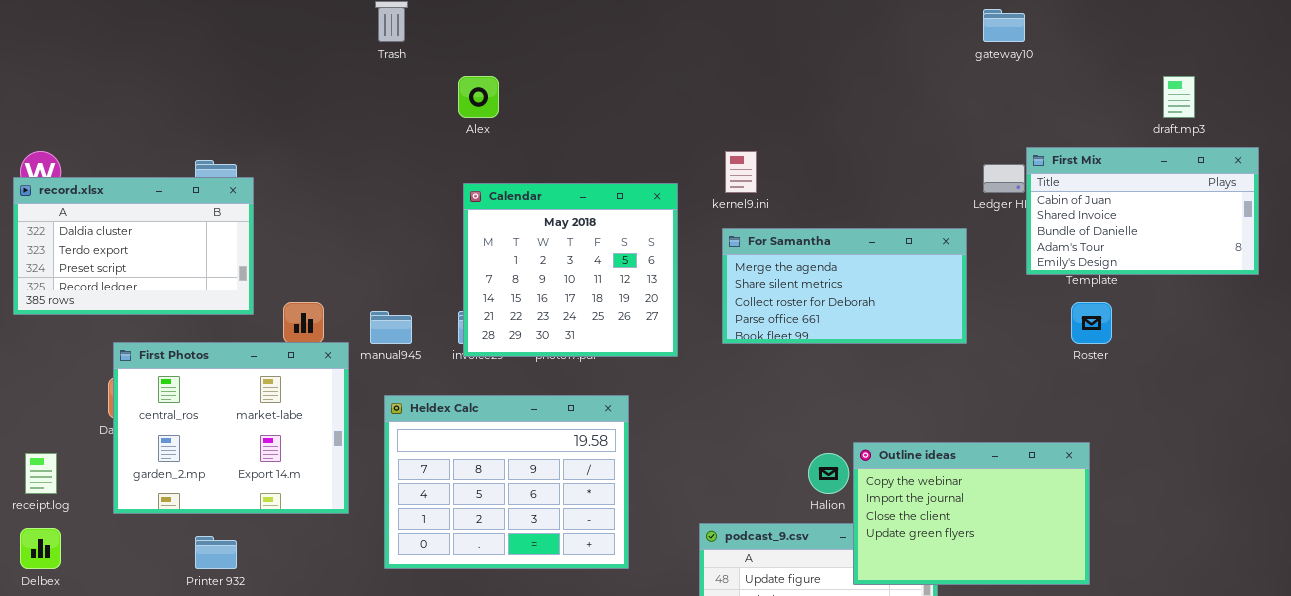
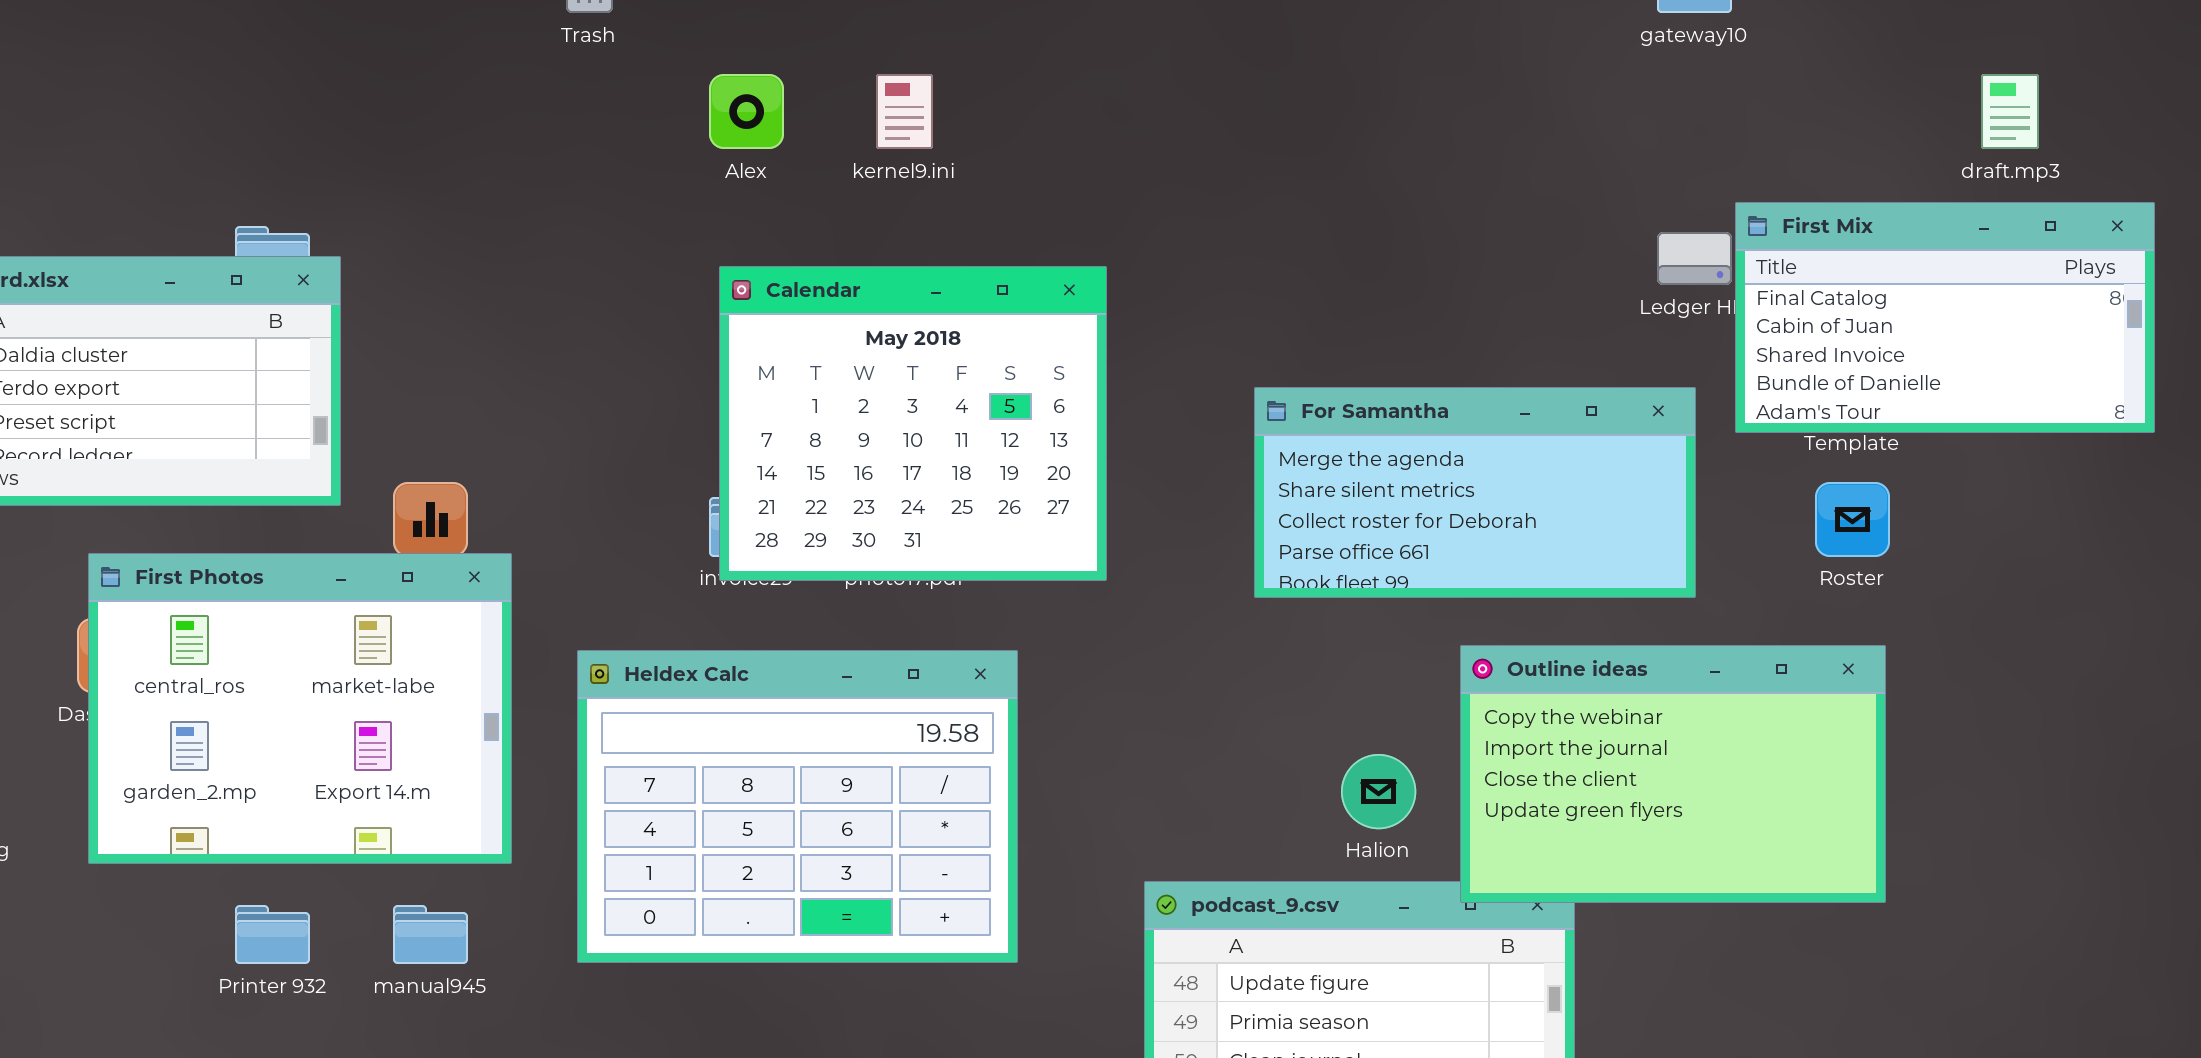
First Mix: [1026,147,1259,275] -> [1735,202,2155,433], scrolled up 1 row
kernel9.ini: [725,151,757,193] -> [876,74,933,149], moved
For Samantha: [722,228,967,344] -> [1254,387,1696,598], moved
manual945: [370,311,412,344] -> [393,905,468,964], moved
Outline ideas: [853,442,1090,585] -> [1460,645,1886,903], moved

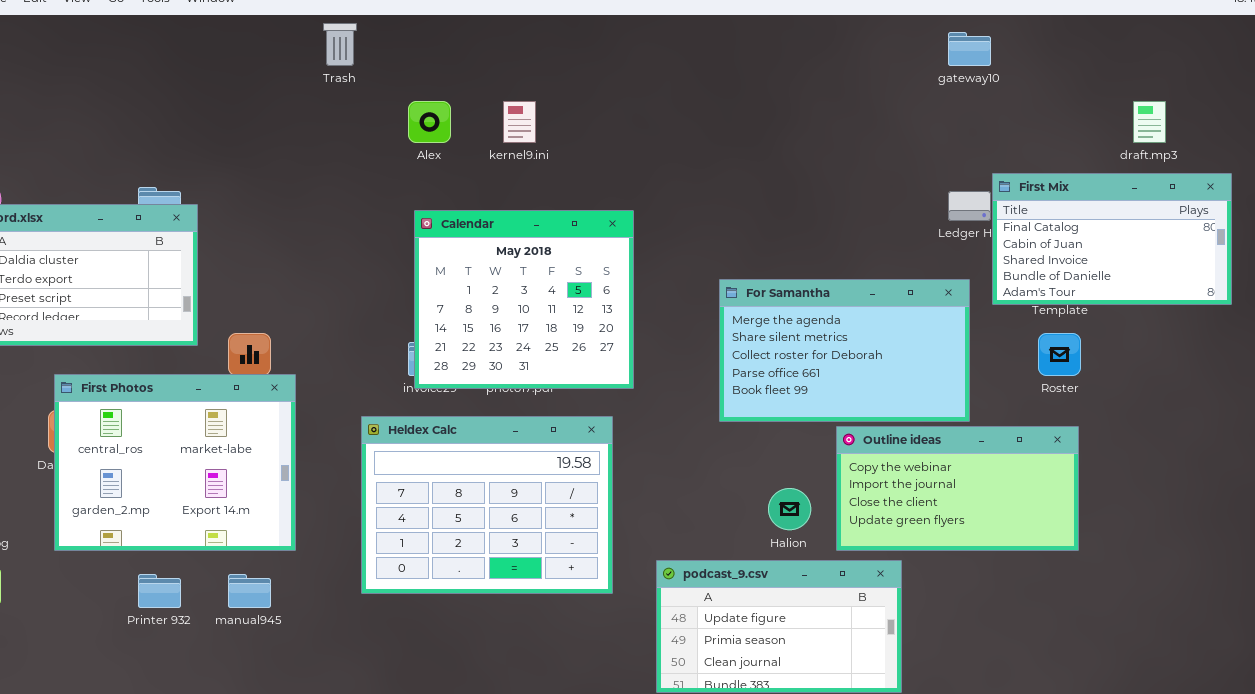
For Samantha: [1254,387,1696,598] -> [719,279,970,422], resized
Outline ideas: [1460,645,1886,903] -> [836,426,1079,551], resized
Heldex Calc: [577,650,1018,963] -> [361,416,613,594], moved

